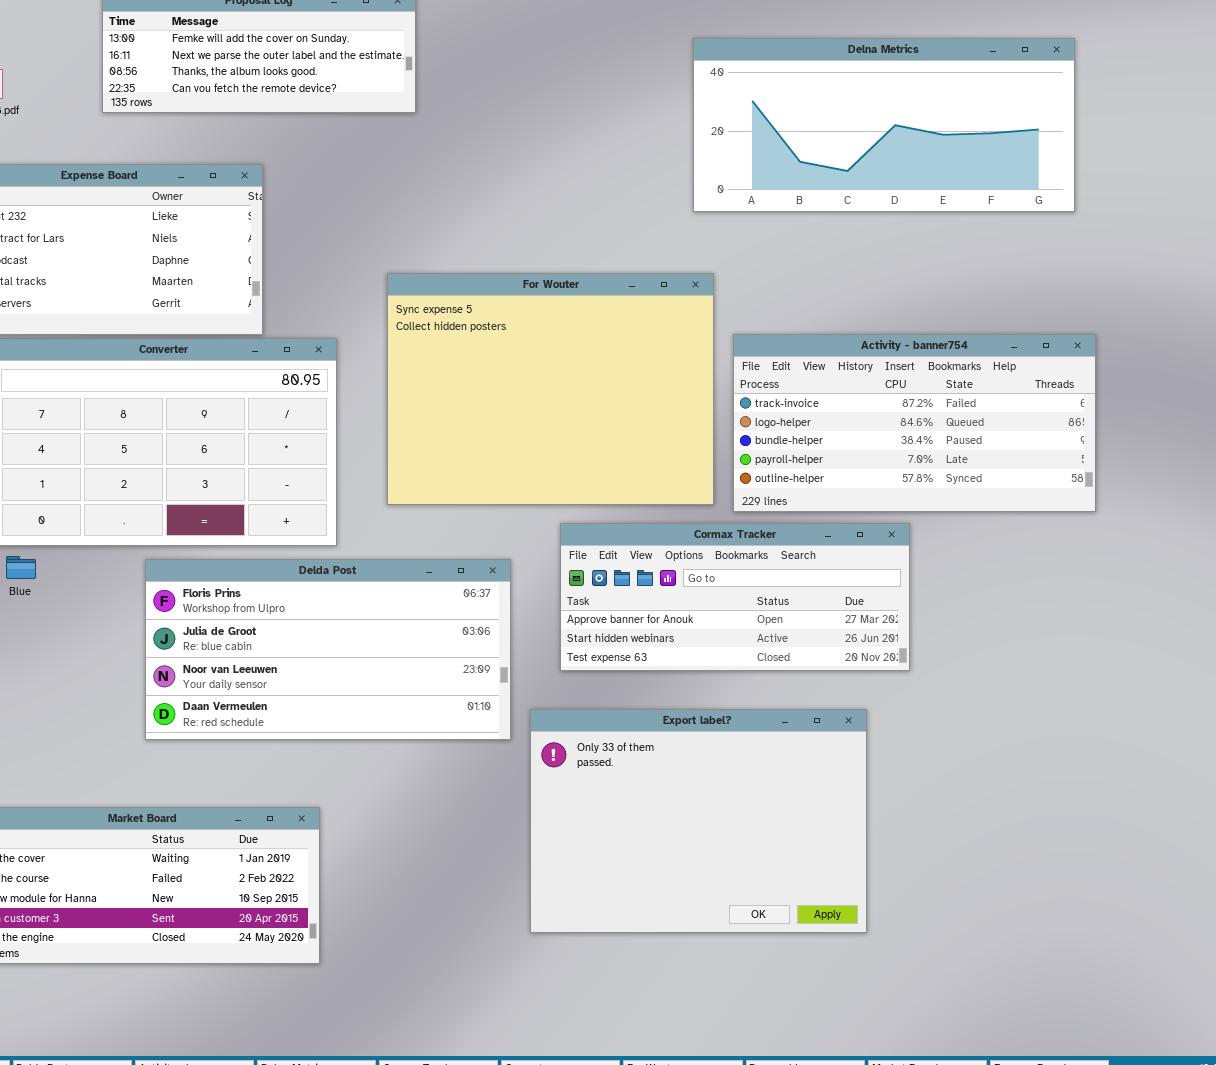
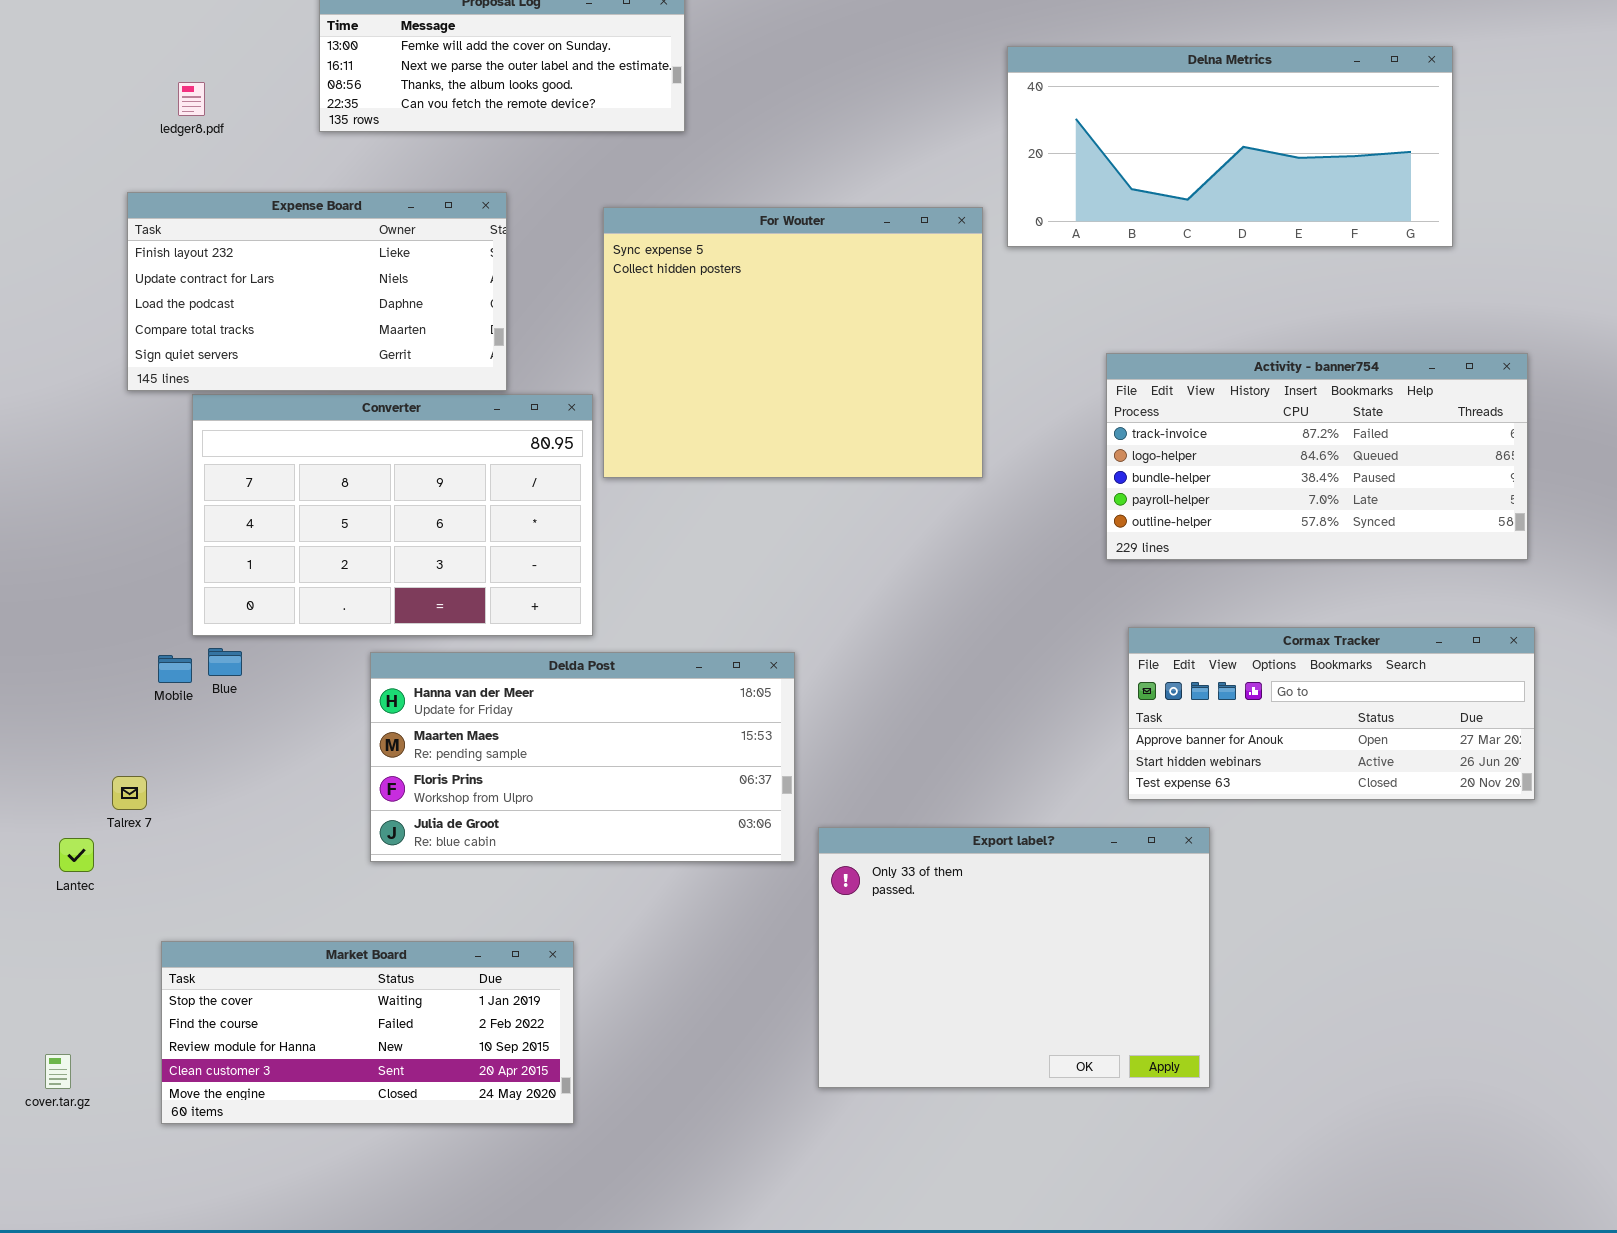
For Wouter: [387,273,714,505] -> [603,207,983,478], moved
Activity - banner754: [733,334,1096,512] -> [1106,353,1528,560], moved
Cormax Tracker: [560,523,910,671] -> [1128,627,1535,800], moved
Delda Post: [145,559,511,740] -> [370,652,795,862], scrolled up 2 rows

